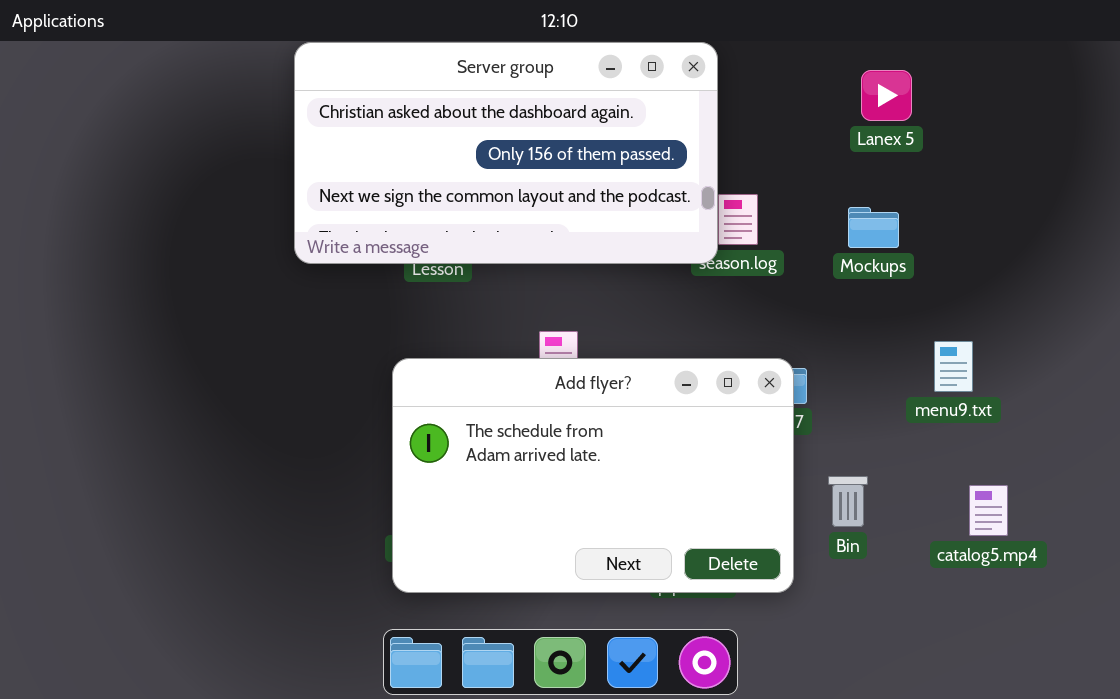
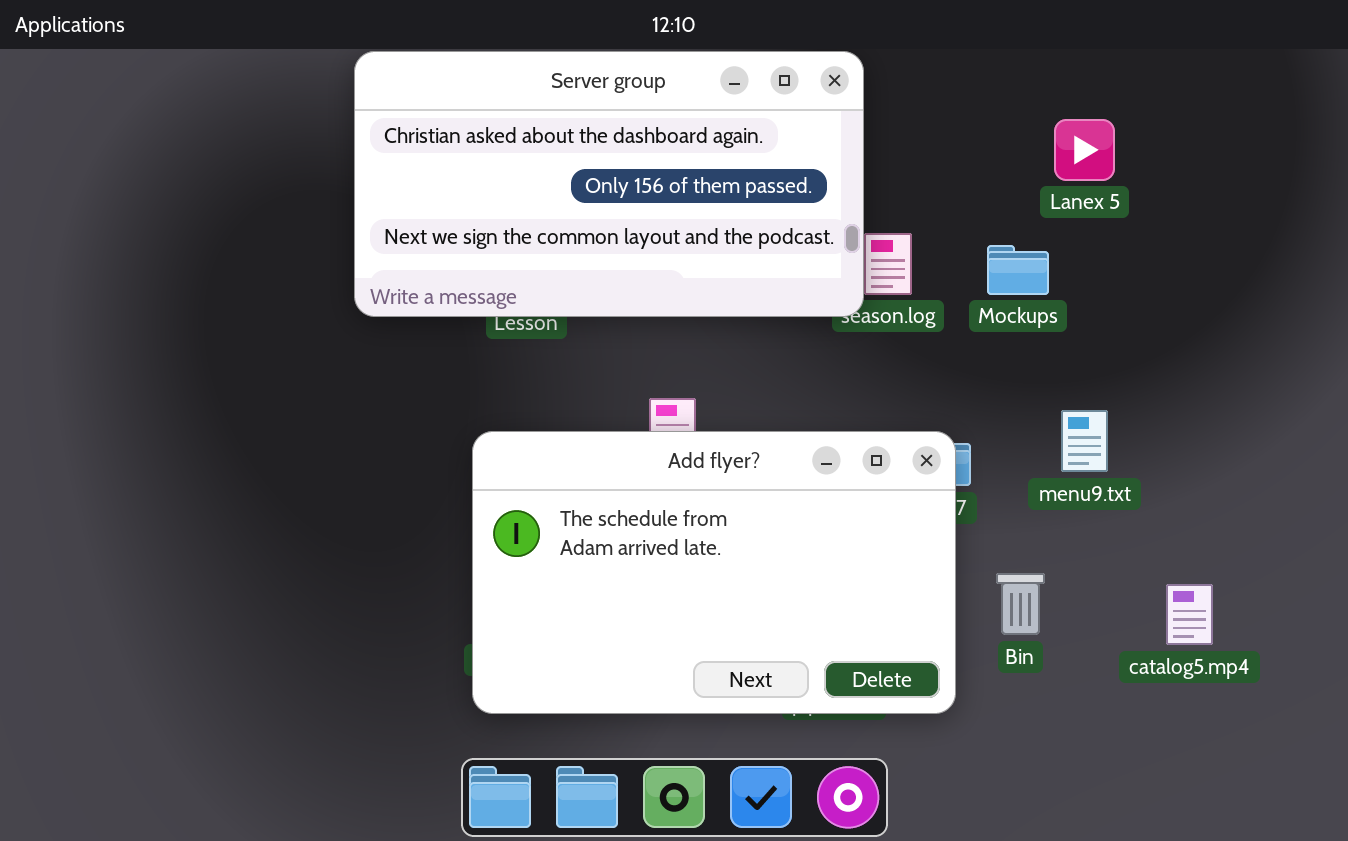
Lanex 5: [861,70,912,121] -> [1054,119,1115,181], moved
Mockups: [848,207,899,248] -> [987,245,1049,295], moved
menu9.txt: [934,341,973,392] -> [1061,410,1108,472], moved

